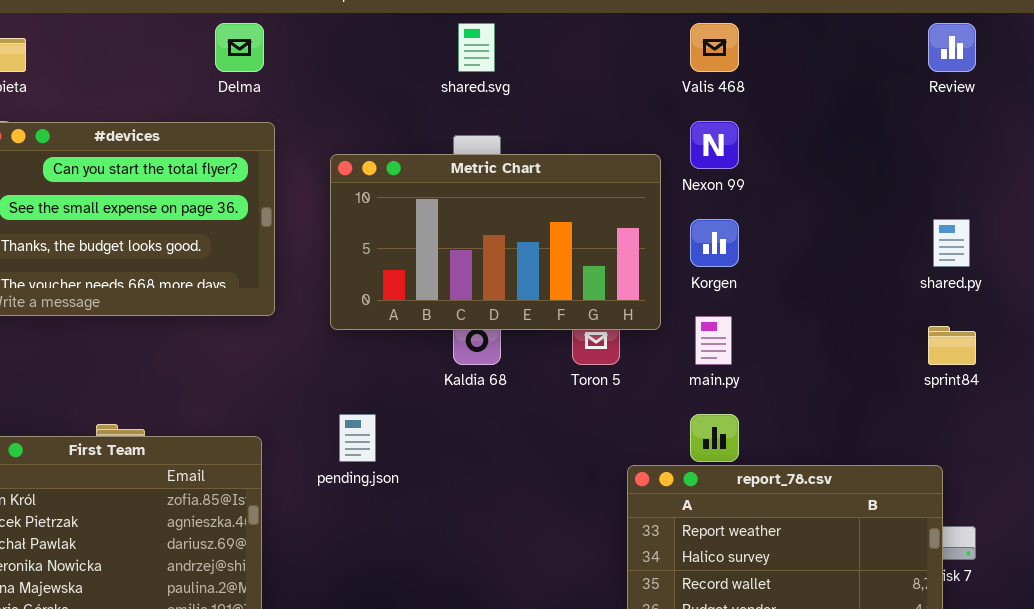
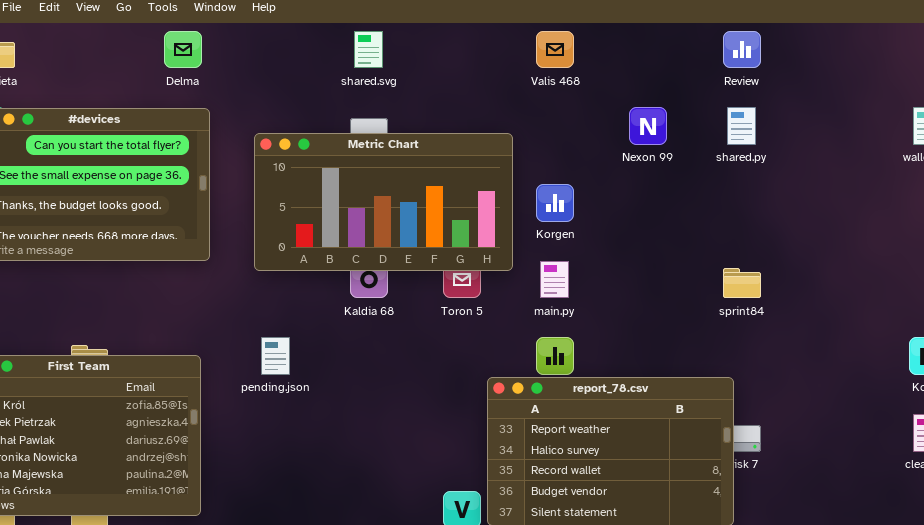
Nexon 99: [690,121,739,169] -> [629,107,667,145], moved
shared.py: [933,219,970,267] -> [727,107,756,145], moved

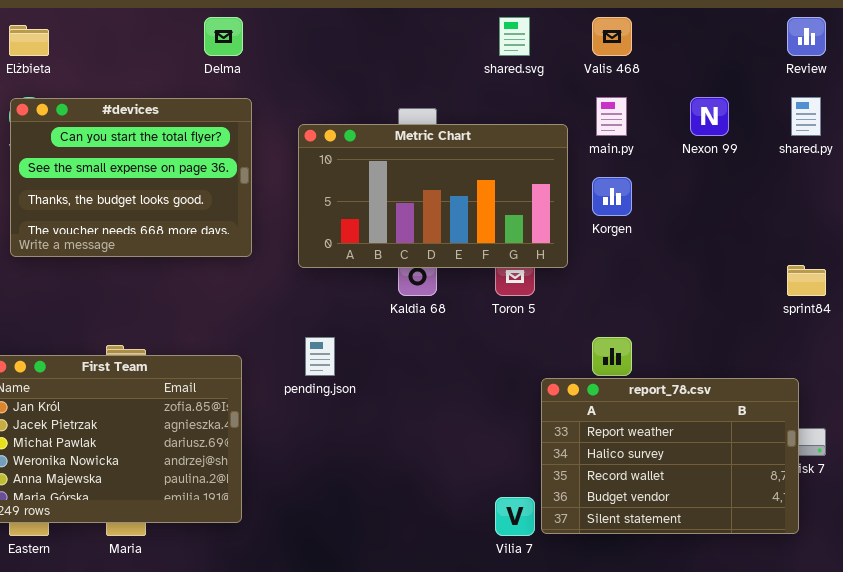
shared.svg: [354,31,383,68] -> [499,17,530,56], moved
main.py: [540,261,569,298] -> [596,97,627,136], moved

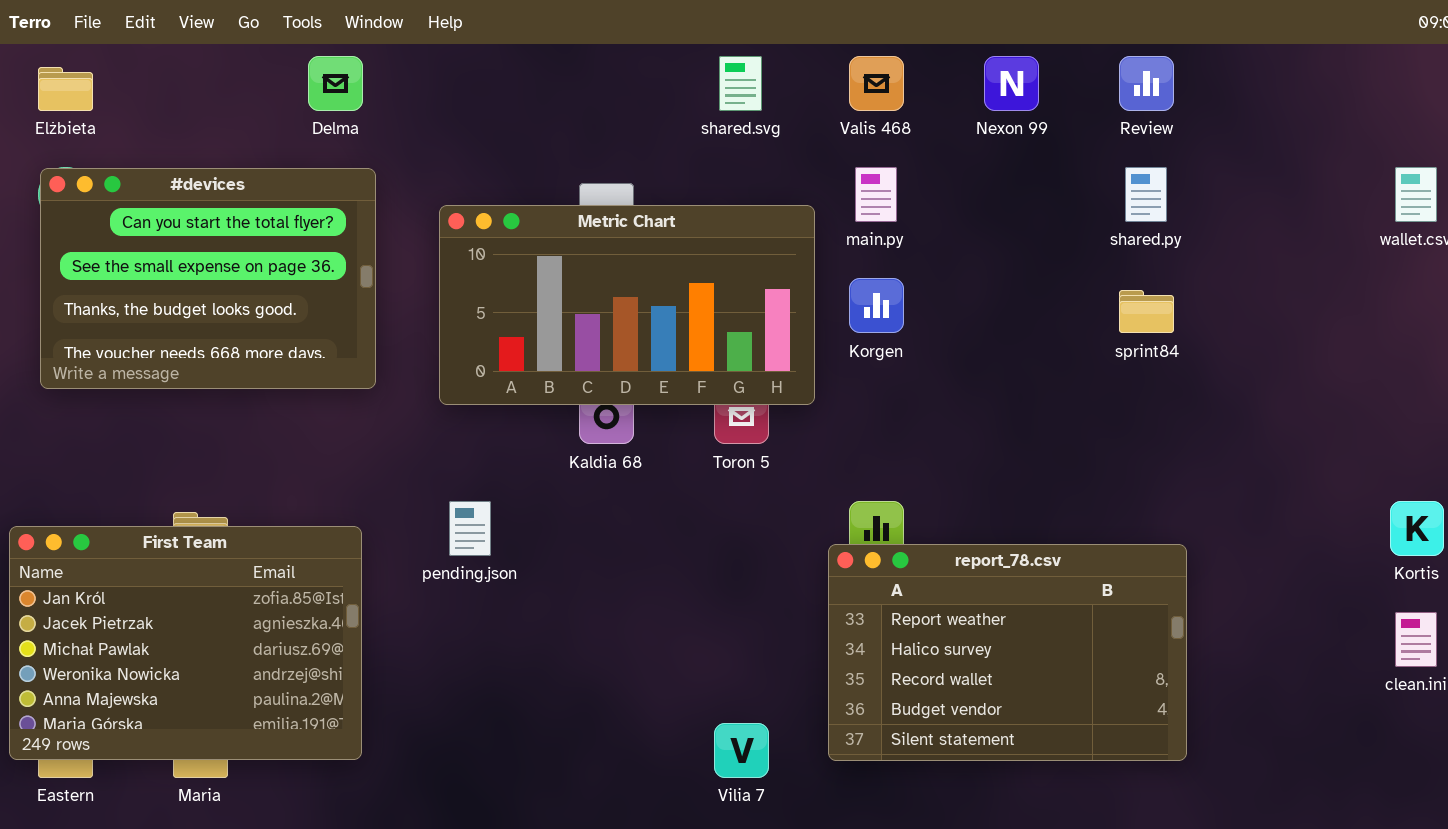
Nexon 99: [690,97,729,136] -> [984,56,1039,111], moved
sprint84: [787,265,826,296] -> [1119,290,1174,333], moved
report_78.csv: [541,378,799,534] -> [828,544,1187,761], moved

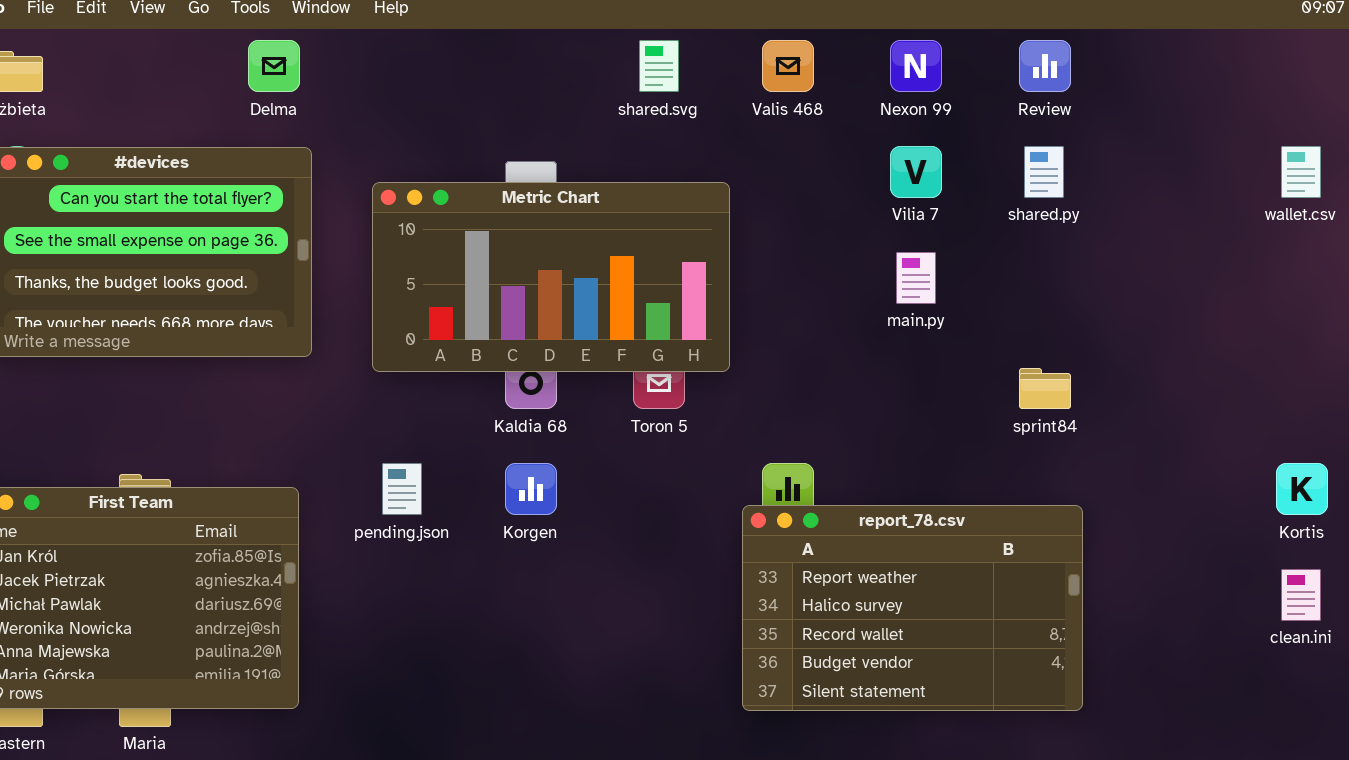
main.py: [855,167,897,222] -> [896,252,936,304], moved
Korgen: [849,278,904,333] -> [505,463,557,515], moved
sprint84: [1119,290,1174,333] -> [1019,368,1071,409], moved
Vilia 7: [714,723,769,778] -> [890,146,942,198], moved

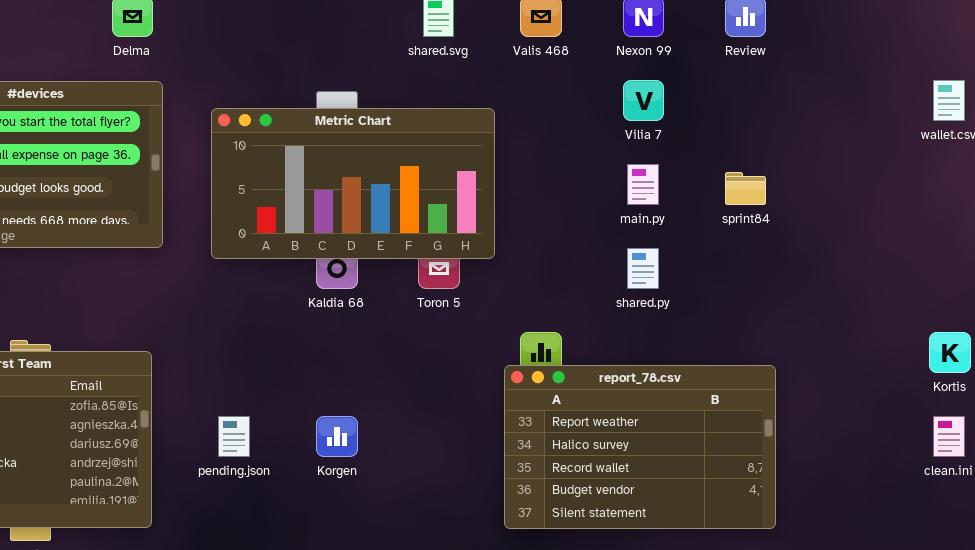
shared.py: [1024,146,1064,198] -> [627,248,659,289], moved
sprint84: [1019,368,1071,409] -> [725,172,766,205], moved
pending.json: [382,463,422,515] -> [218,416,250,457], moved
Korgen: [505,463,557,515] -> [316,416,358,457], moved

